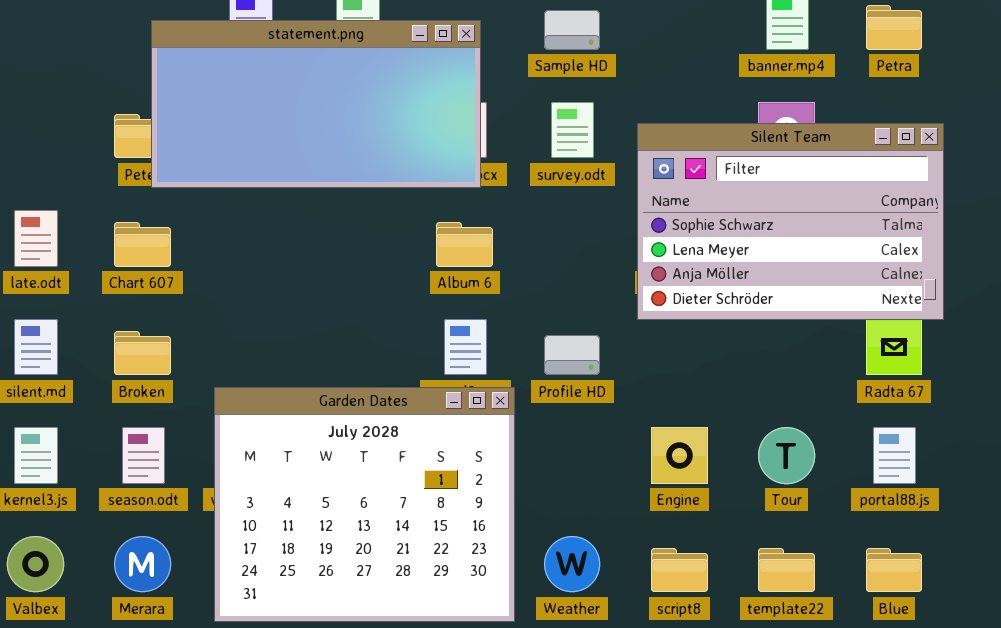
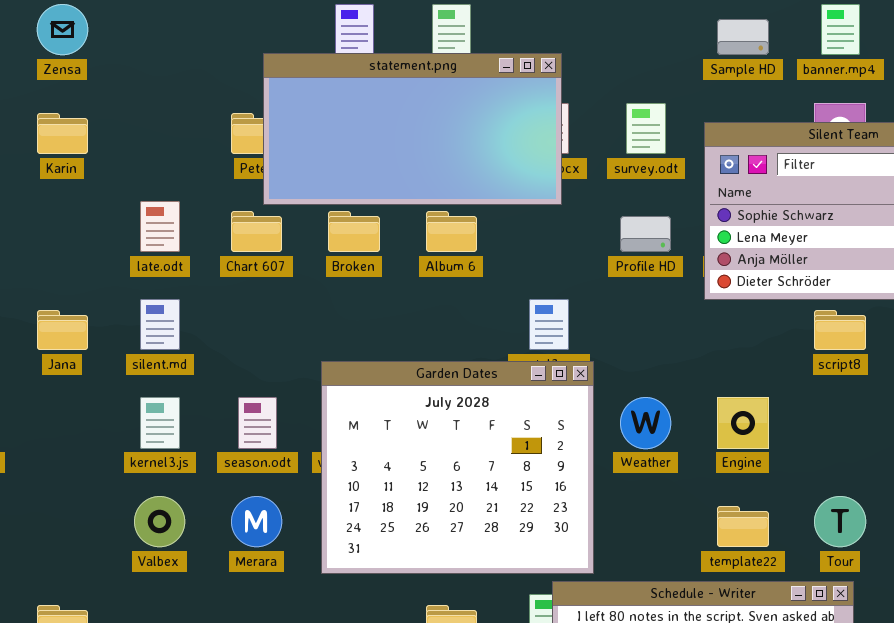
Sample HD: [544,10,600,50] -> [717,19,769,55], moved
statement.png: [151,20,481,188] -> [263,53,562,205], moved
Album 6: [436,222,493,267] -> [426,211,477,252], moved
Broken: [114,331,171,375] -> [328,211,380,252], moved
Profile HD: [544,335,600,375] -> [620,216,671,252], moved
Tour: [758,427,815,484] -> [814,496,866,547], moved
Weather: [544,536,600,592] -> [620,397,671,449], moved
script8: [651,548,708,592] -> [814,310,866,350], moved
template22: [758,548,815,592] -> [717,506,769,547], moved

